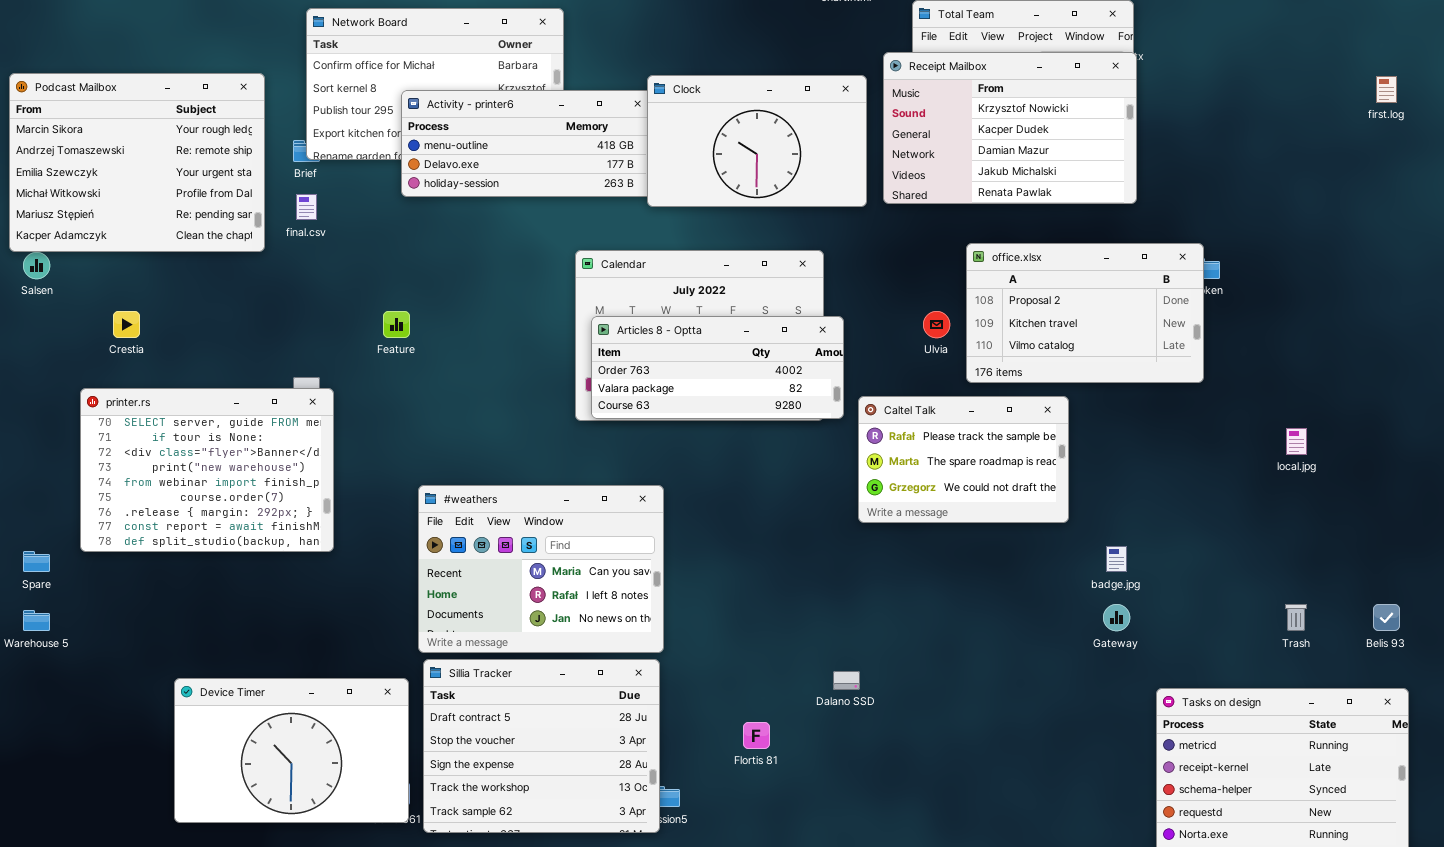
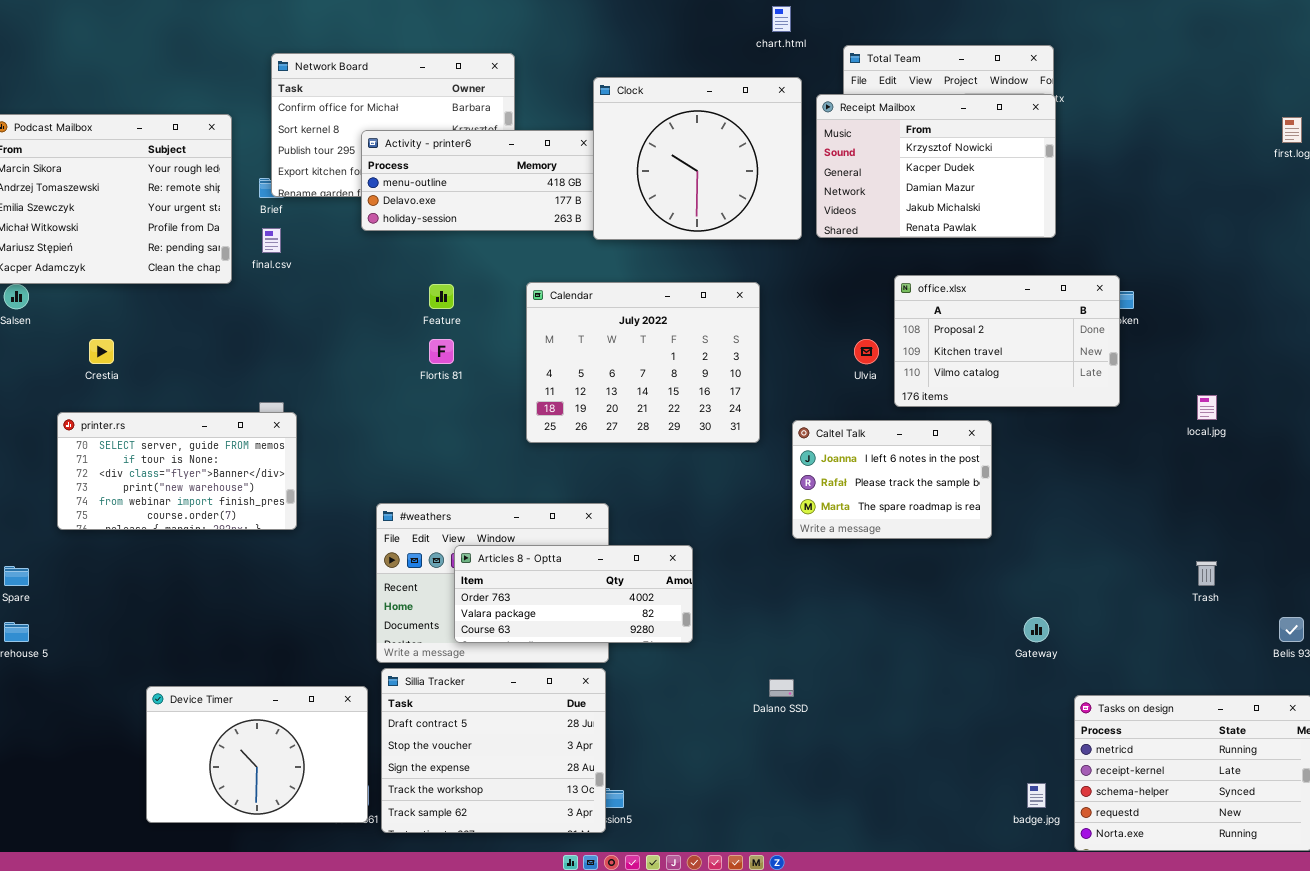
Clock: [647,75,867,207] -> [593,77,802,240], resized
Feature: [383,311,410,338] -> [429,284,454,309], moved
Articles 8 - Optta: [591,316,844,419] -> [454,545,693,643], moved
printer.rs: [80,388,334,552] -> [57,412,297,530], resized
Caltel Talk: [858,396,1069,523] -> [792,420,992,539], scrolled up 1 row
local.jpg: [1286,428,1307,455] -> [1197,395,1217,420], moved
badge.jpg: [1106,546,1127,572] -> [1027,783,1046,808], moved
Trash: [1285,604,1307,631] -> [1196,561,1217,586], moved
Flortis 81: [743,722,770,749] -> [429,339,454,364], moved

